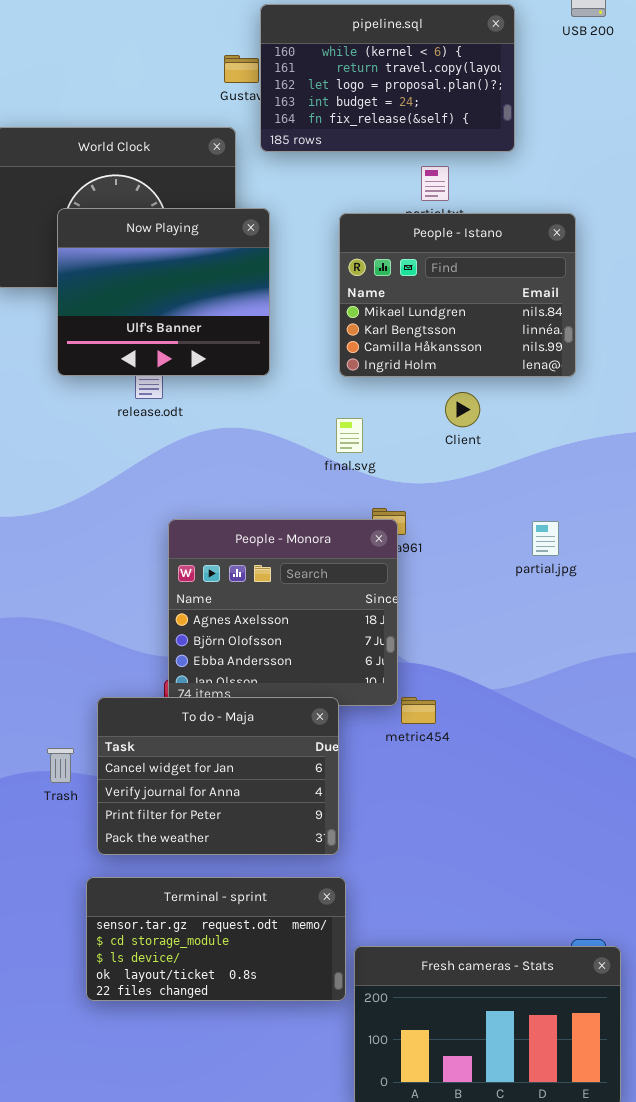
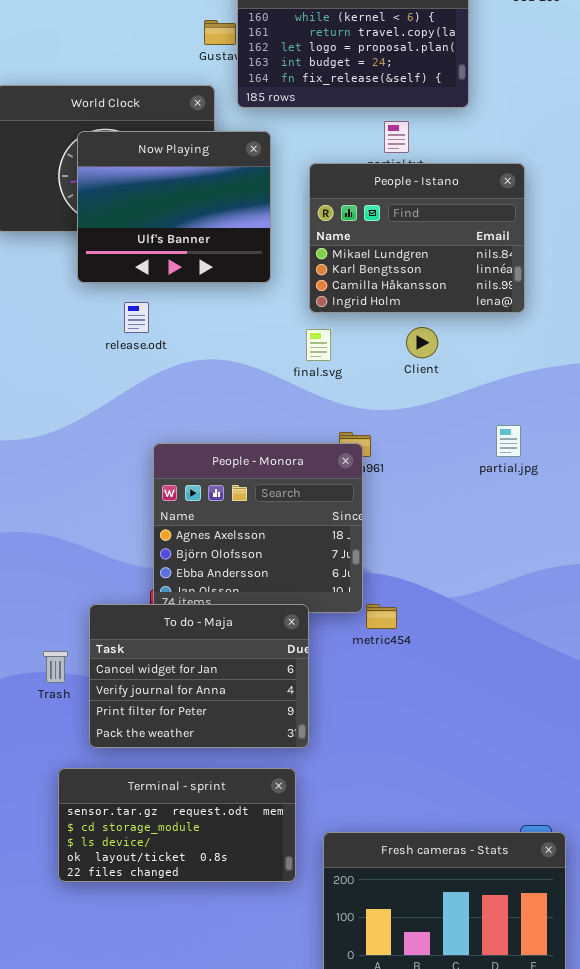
Now Playing: [57,208,270,376] -> [77,131,271,283], moved
final.svg: [336,418,363,453] -> [306,329,331,361], moved
partial.jpg: [532,521,559,556] -> [496,425,521,457], moved
Terminal - sprint: [86,877,346,1001] -> [58,768,296,882], moved

